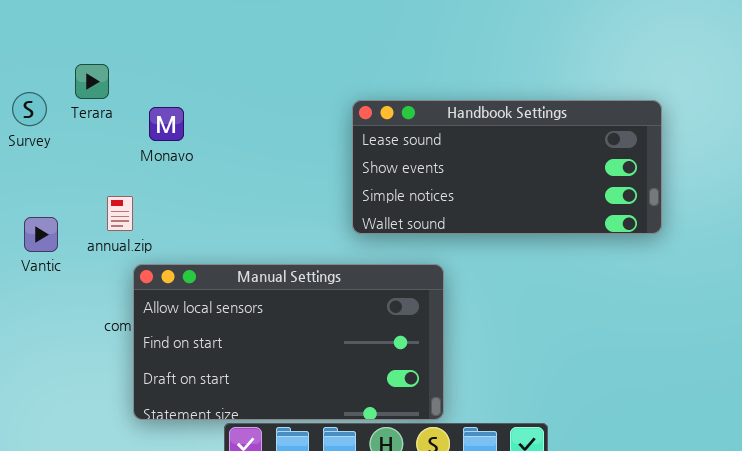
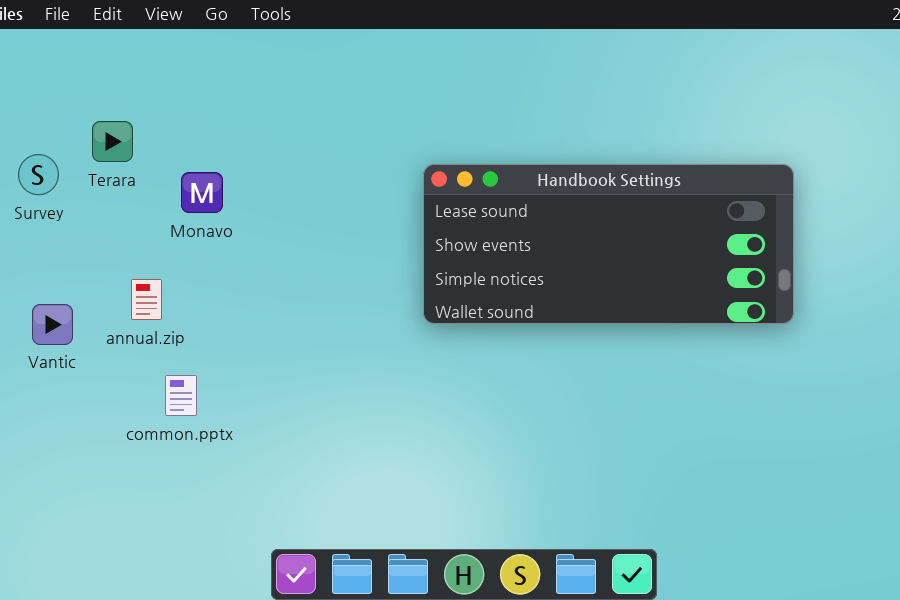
Manual Settings: [133,264,444,420] -> none, closed

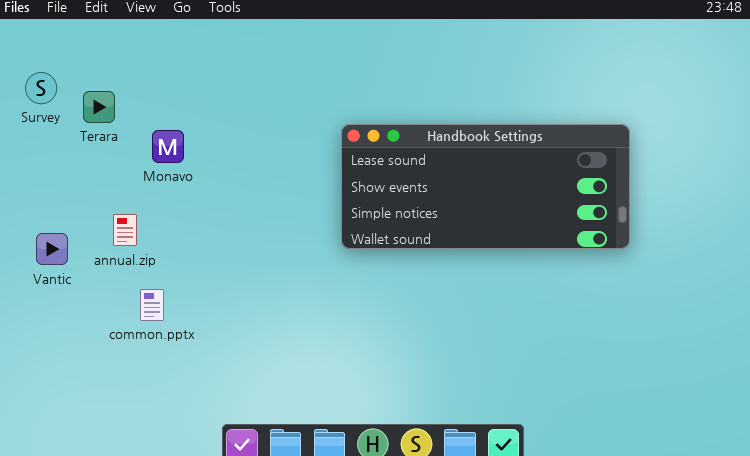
Survey: [18,154,59,195] -> [25,72,57,104], moved

